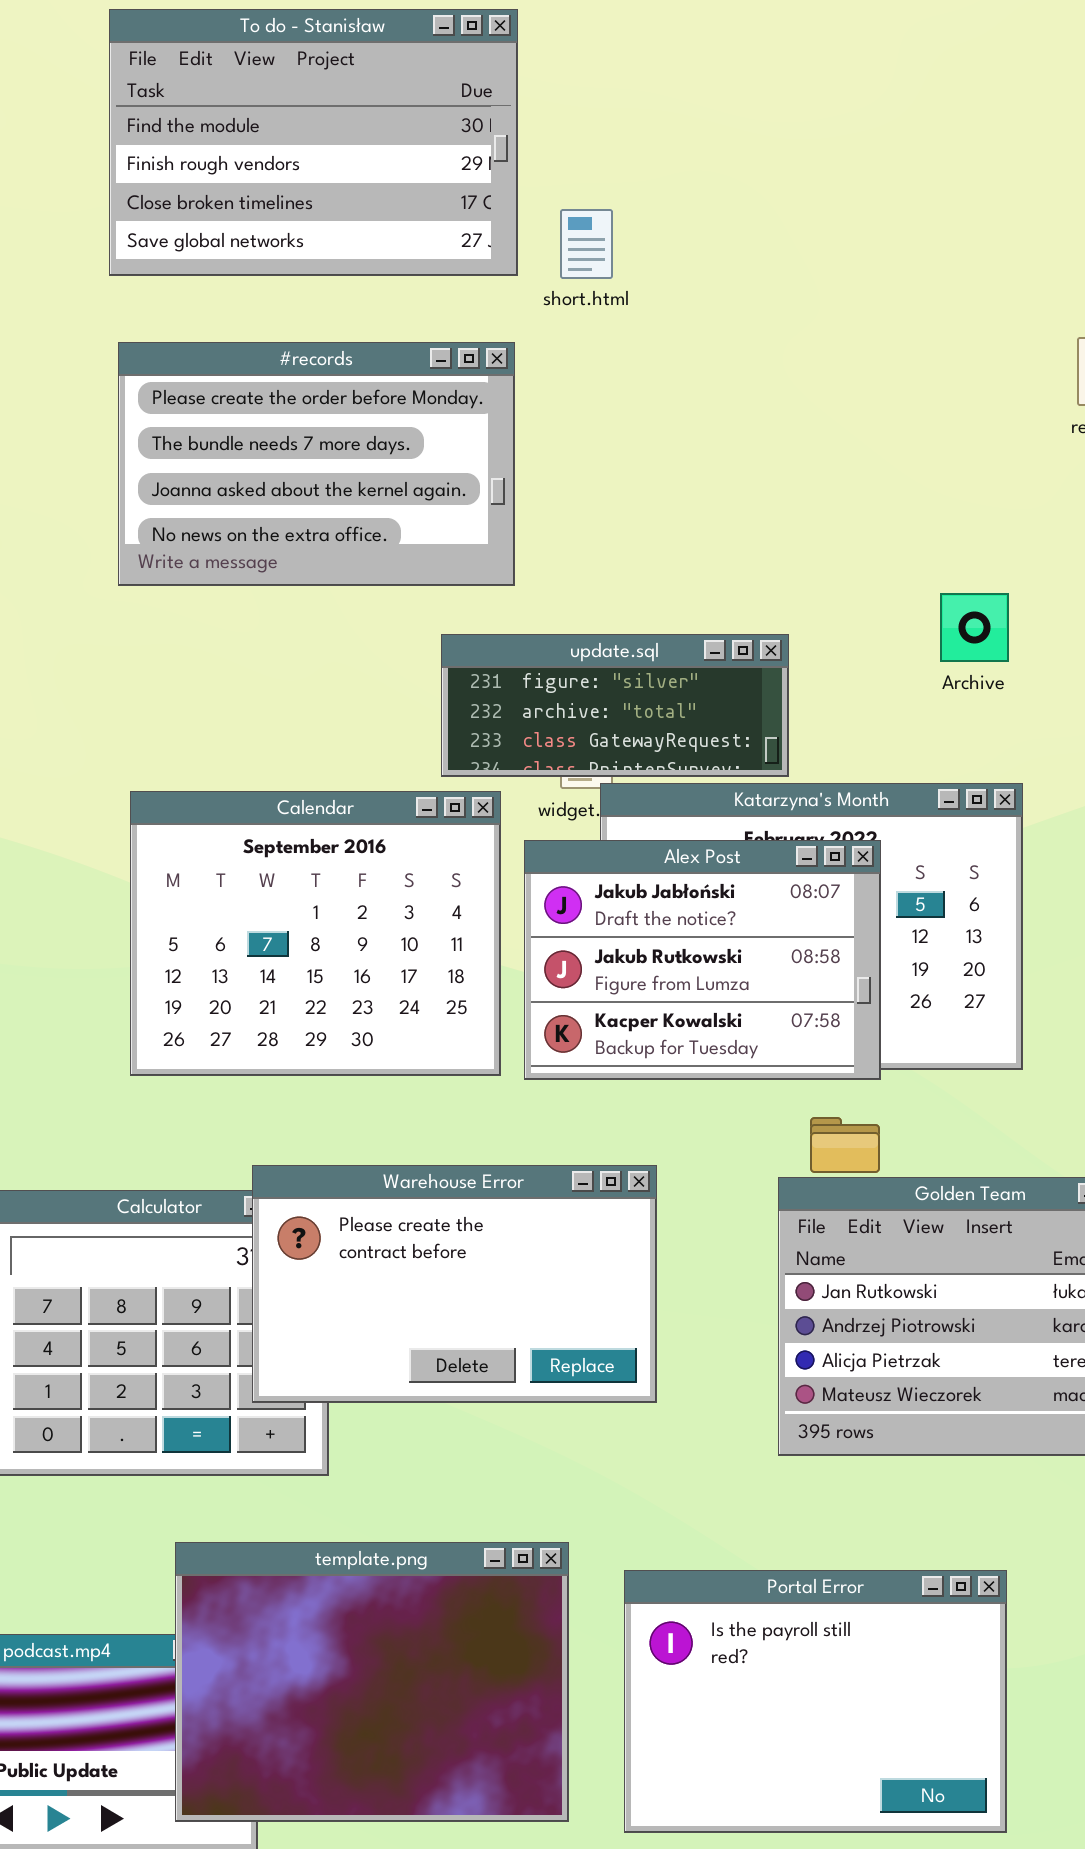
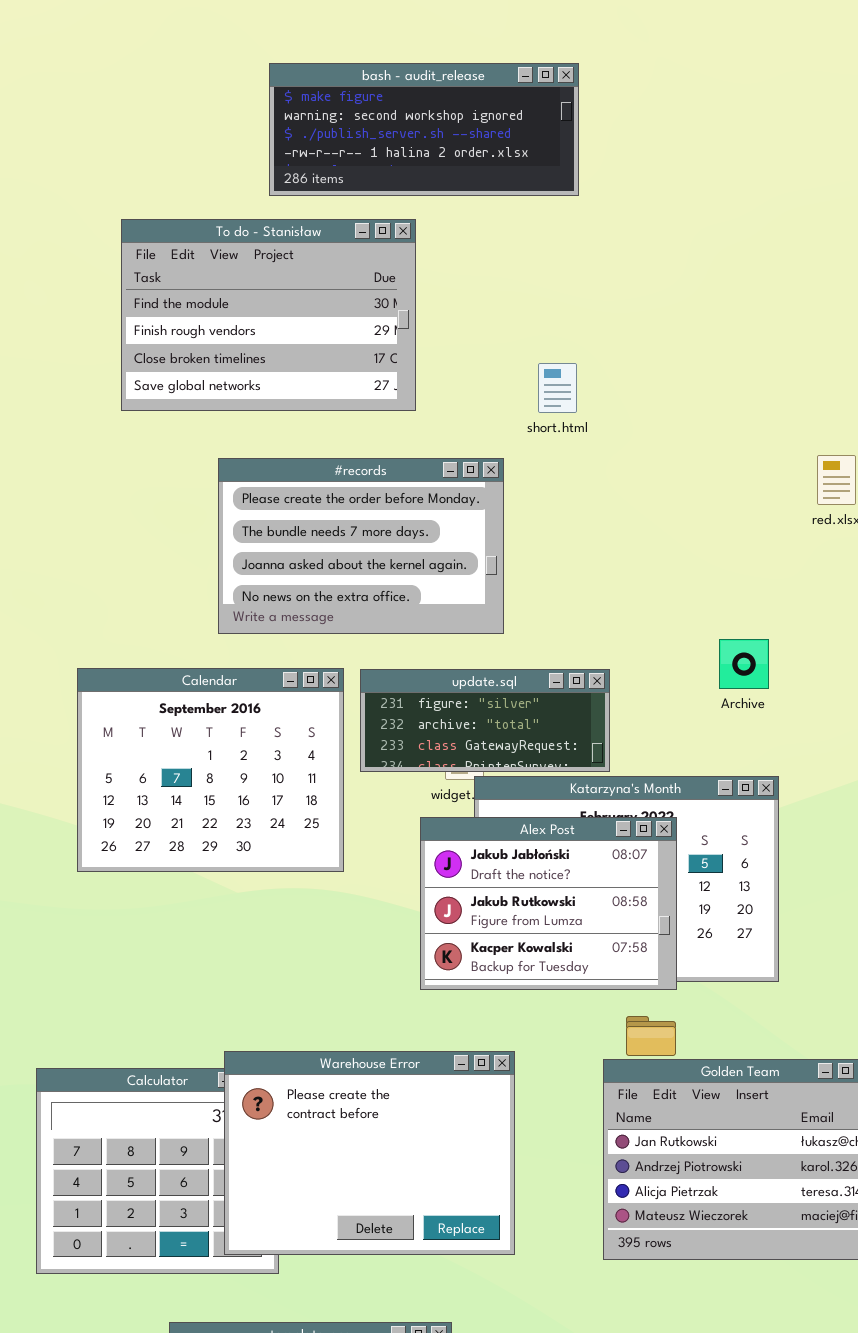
short.html: [560,209,613,279] -> [538,363,577,413], moved
#records: [118,342,515,586] -> [218,458,504,634], moved
Calendar: [130,791,501,1076] -> [77,668,344,872], moved
Warehouse Error: [252,1165,657,1403] -> [224,1051,515,1255], resized

